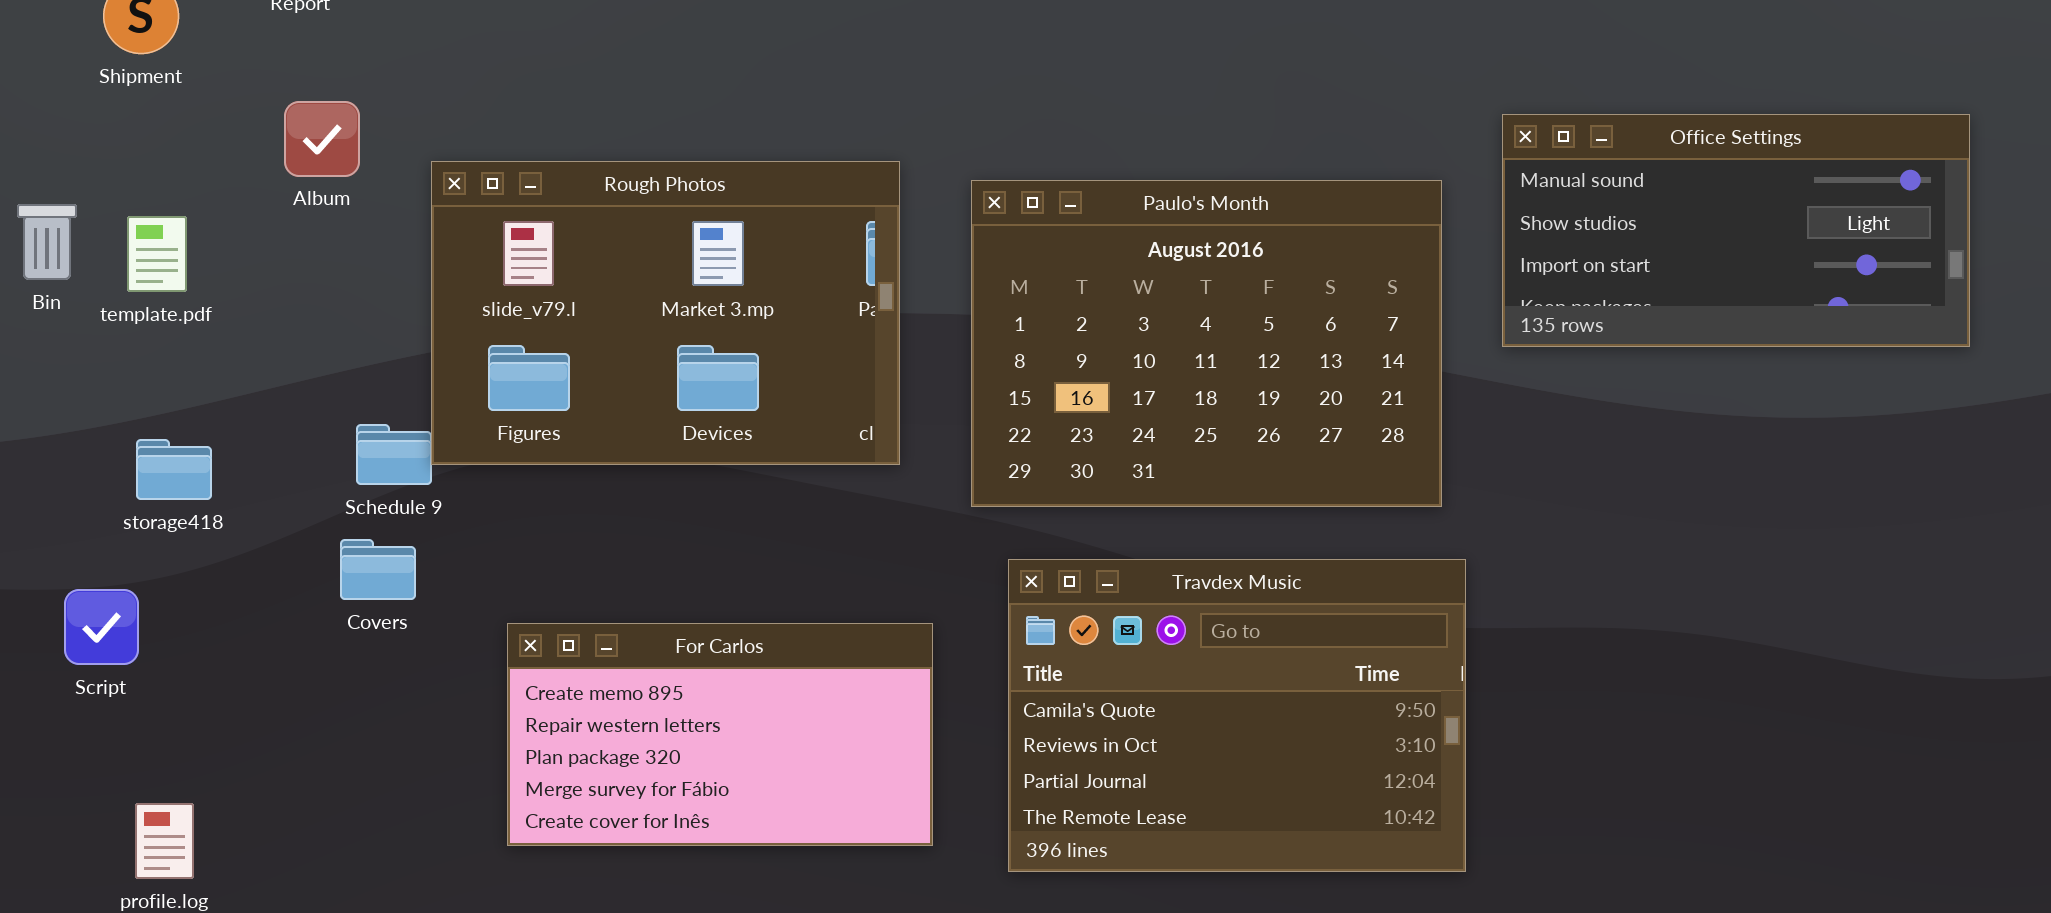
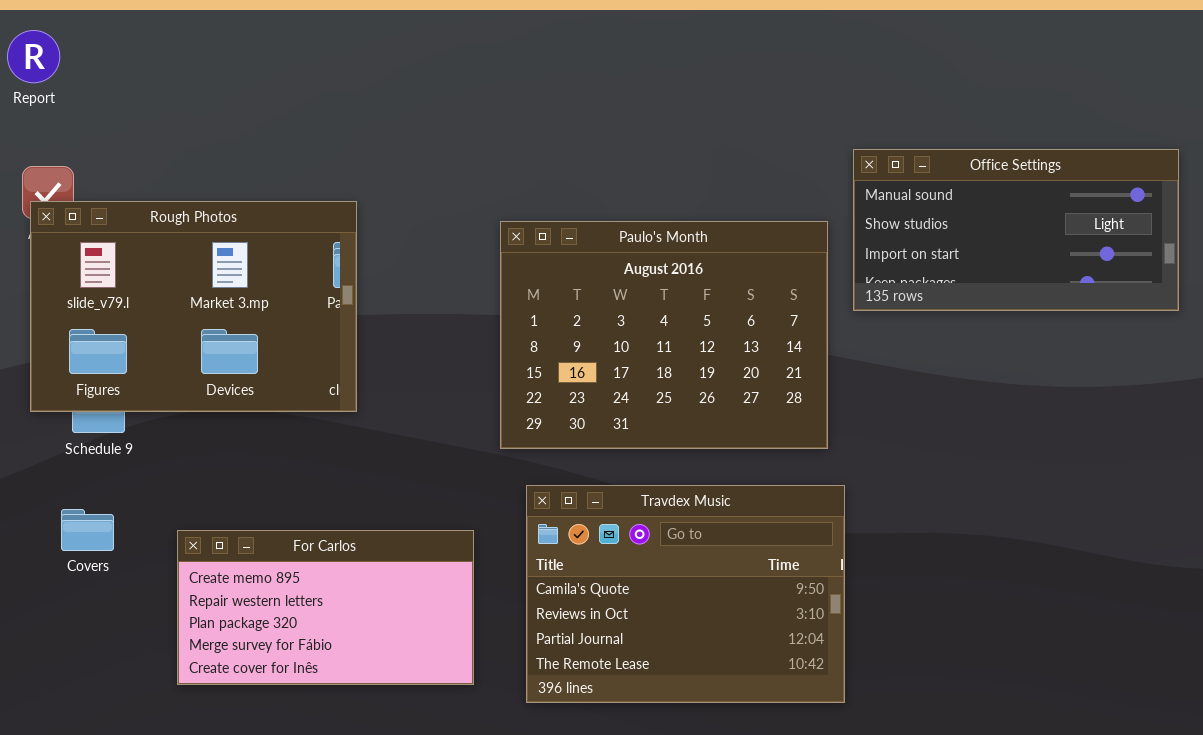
Office Settings: [1502,114,1970,347] -> [853,149,1179,311], moved
Rough Photos: [431,161,900,465] -> [30,201,357,412], moved
Covers: [340,539,416,600] -> [61,509,114,551], moved

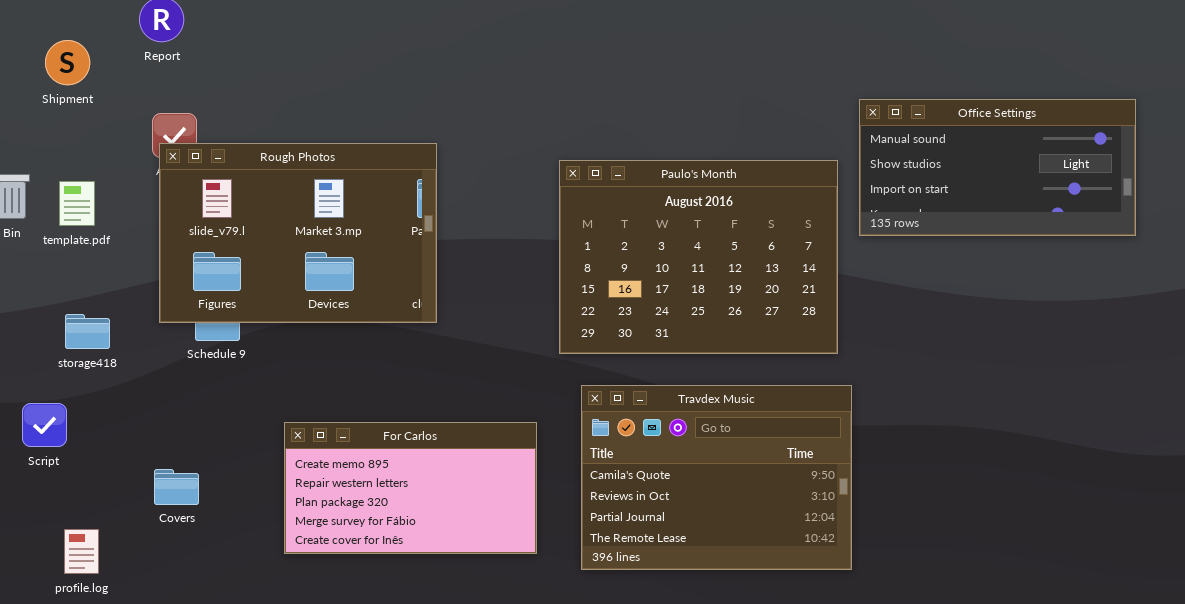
Covers: [61,509,114,551] -> [154,469,199,505], moved

